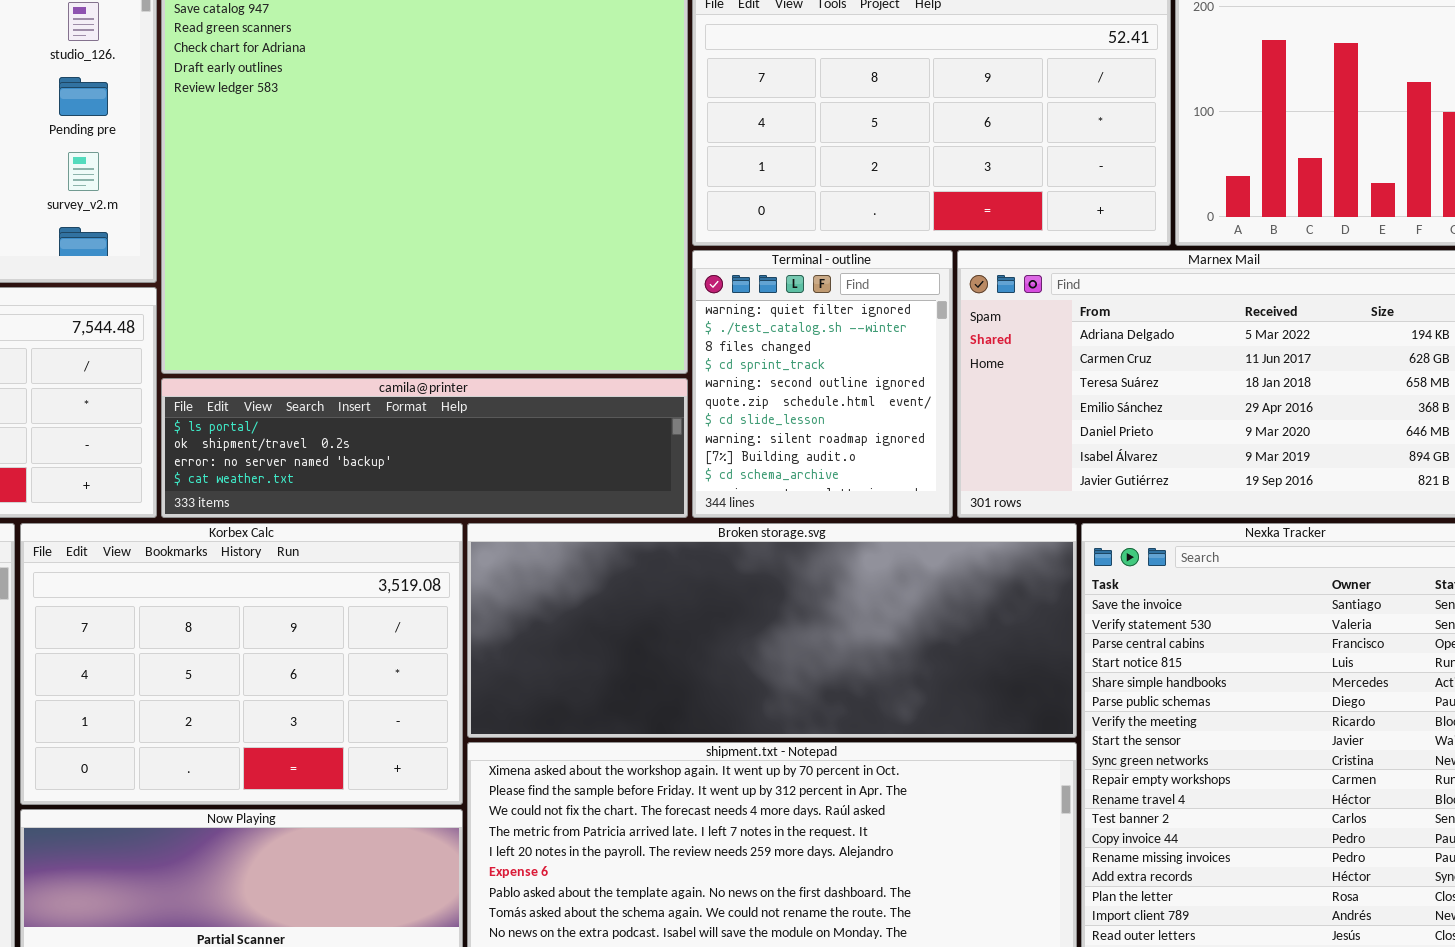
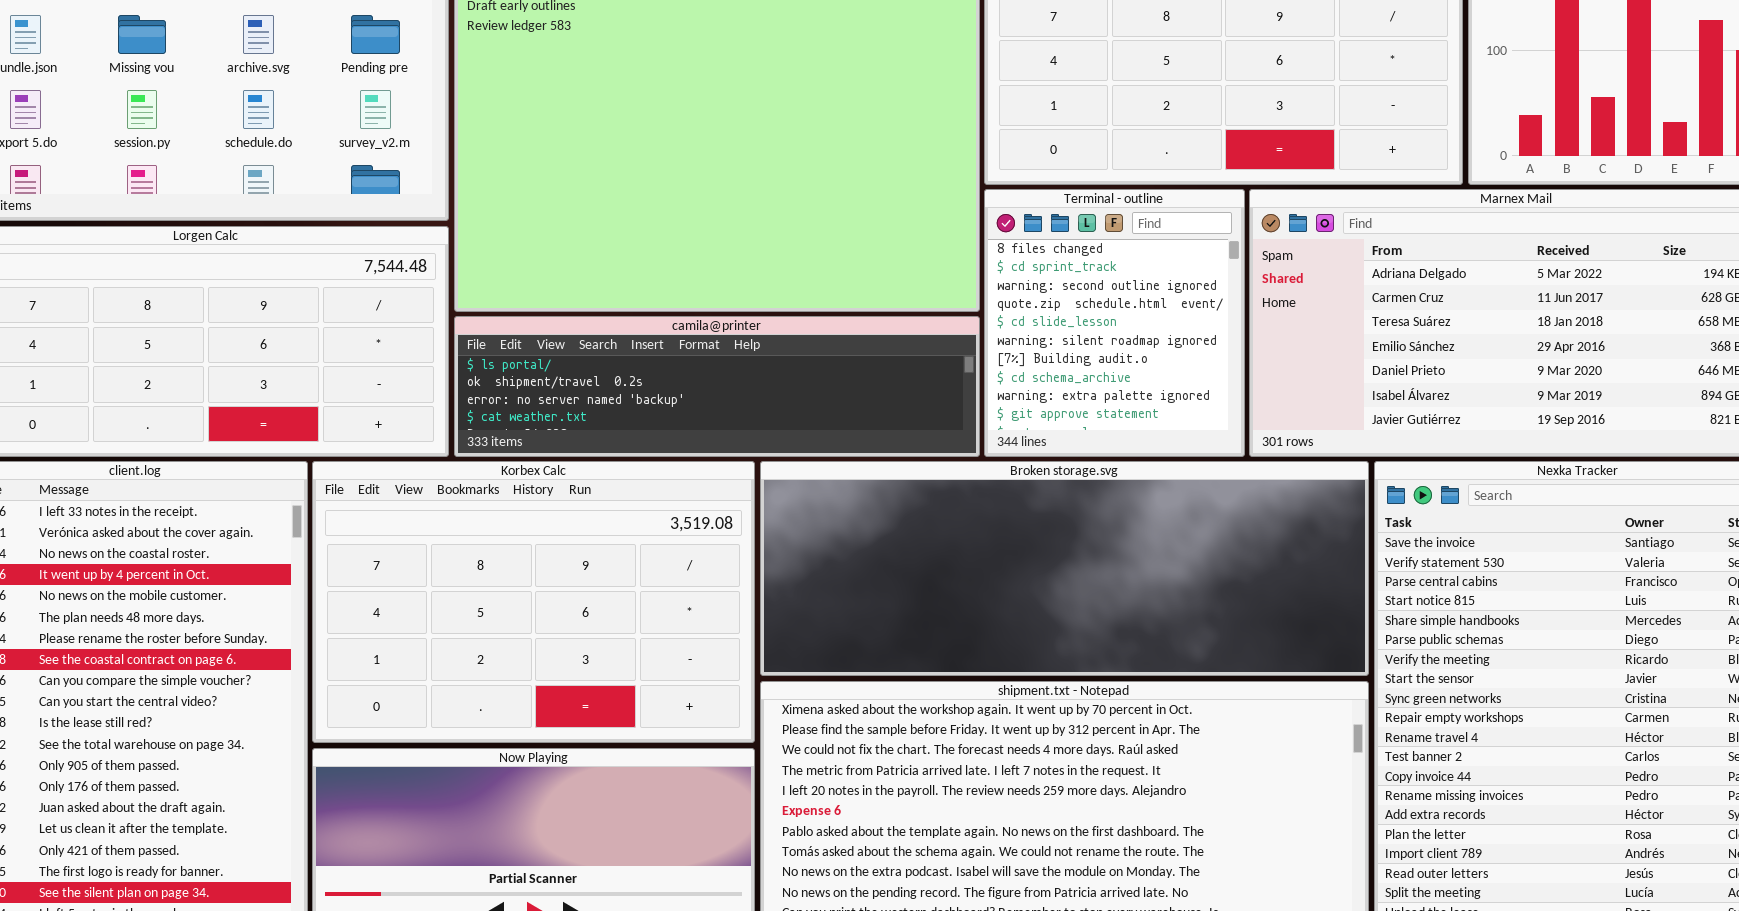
Terminal - outline: [692,250,953,518] -> [984,189,1245,457], scrolled down 2 rows

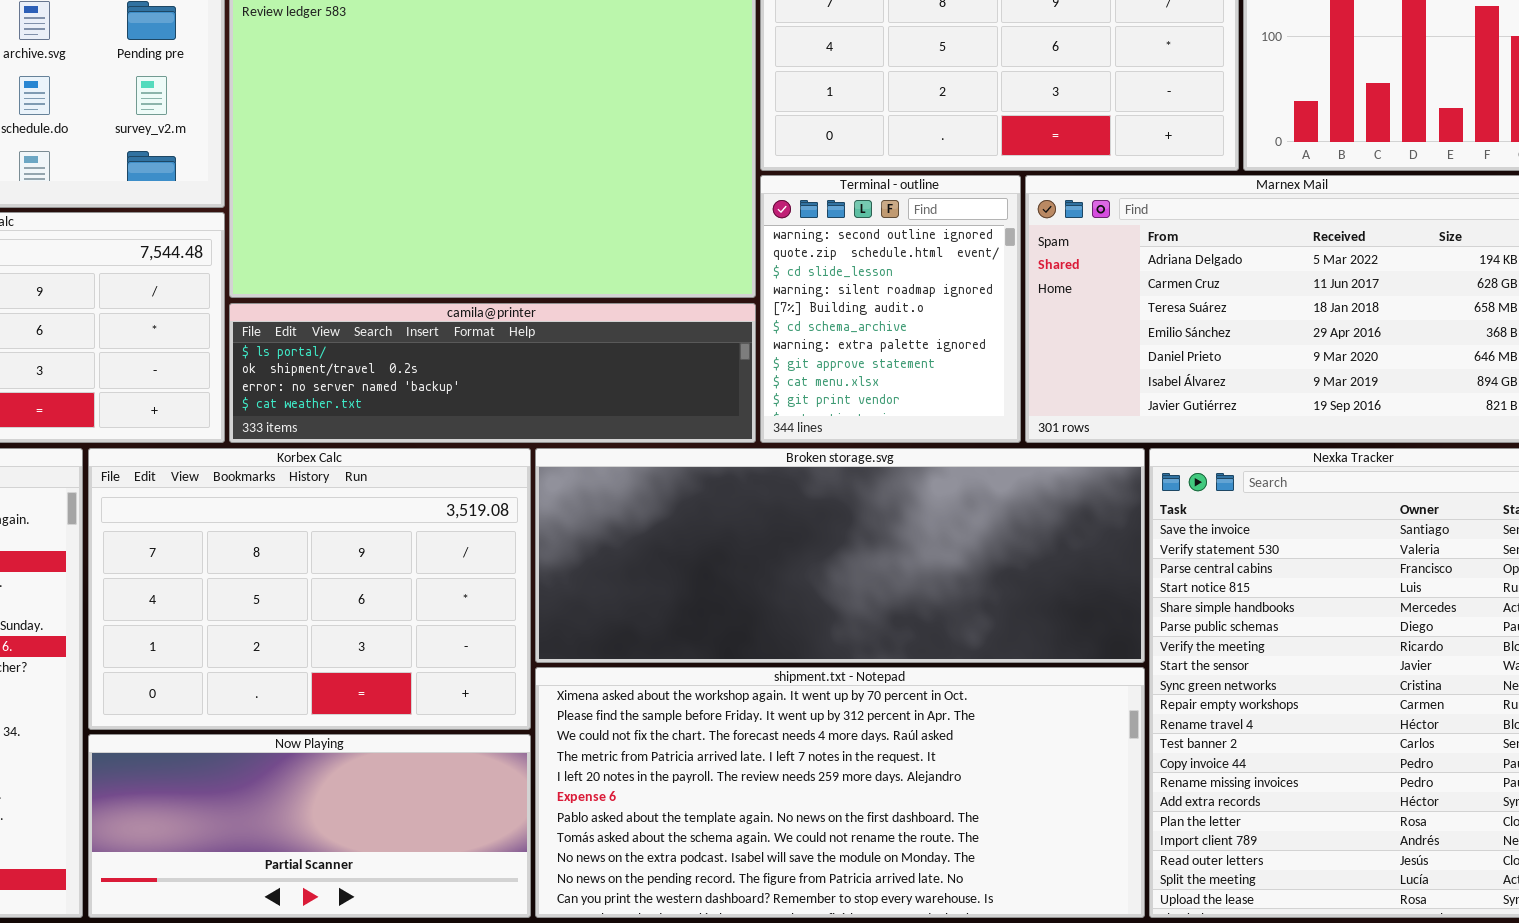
Terminal - outline: [984,189,1245,457] -> [760,175,1021,443], scrolled down 2 rows

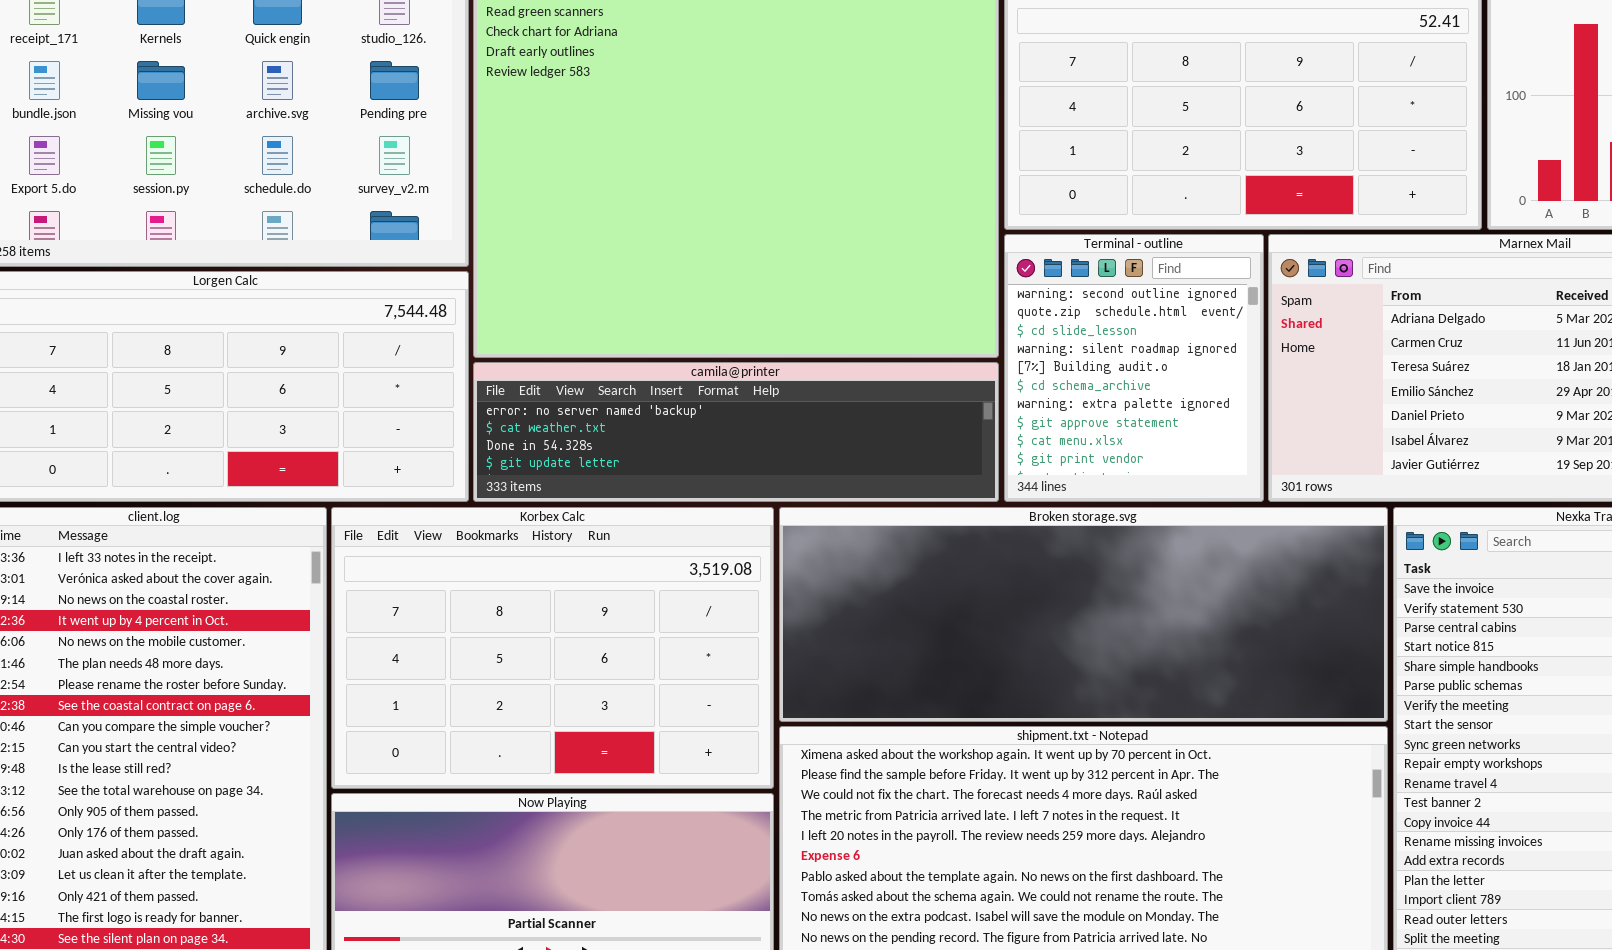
camila@printer: [229,303,756,443] -> [473,362,999,502], scrolled down 2 rows

